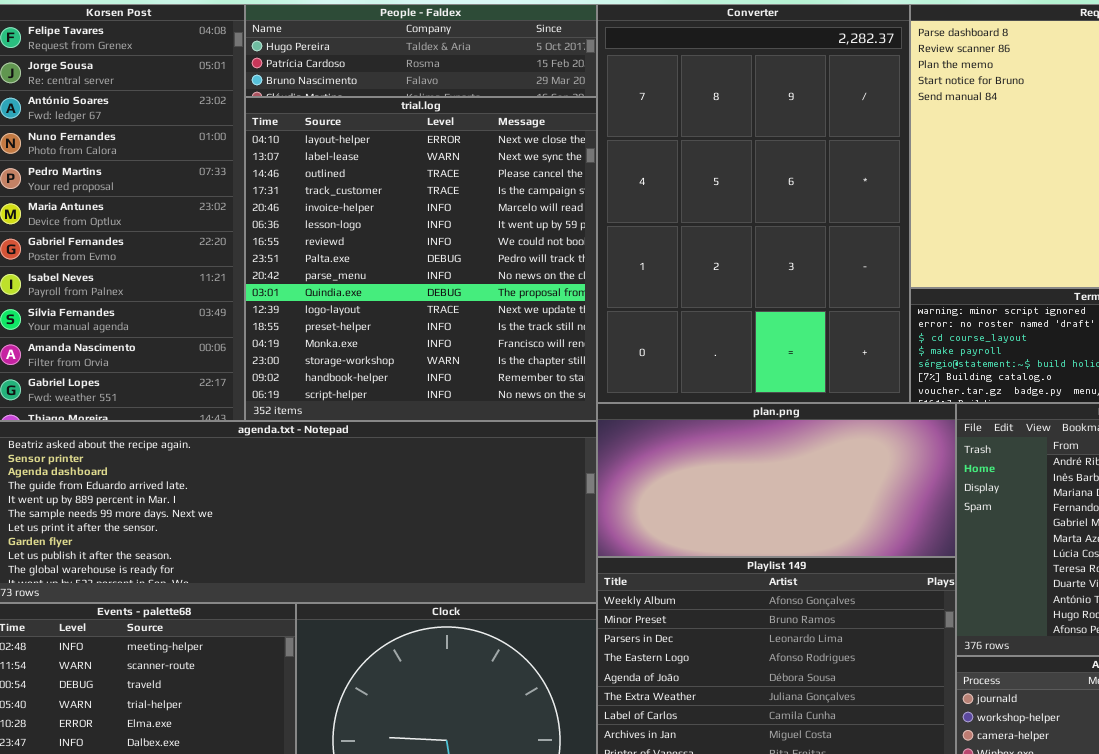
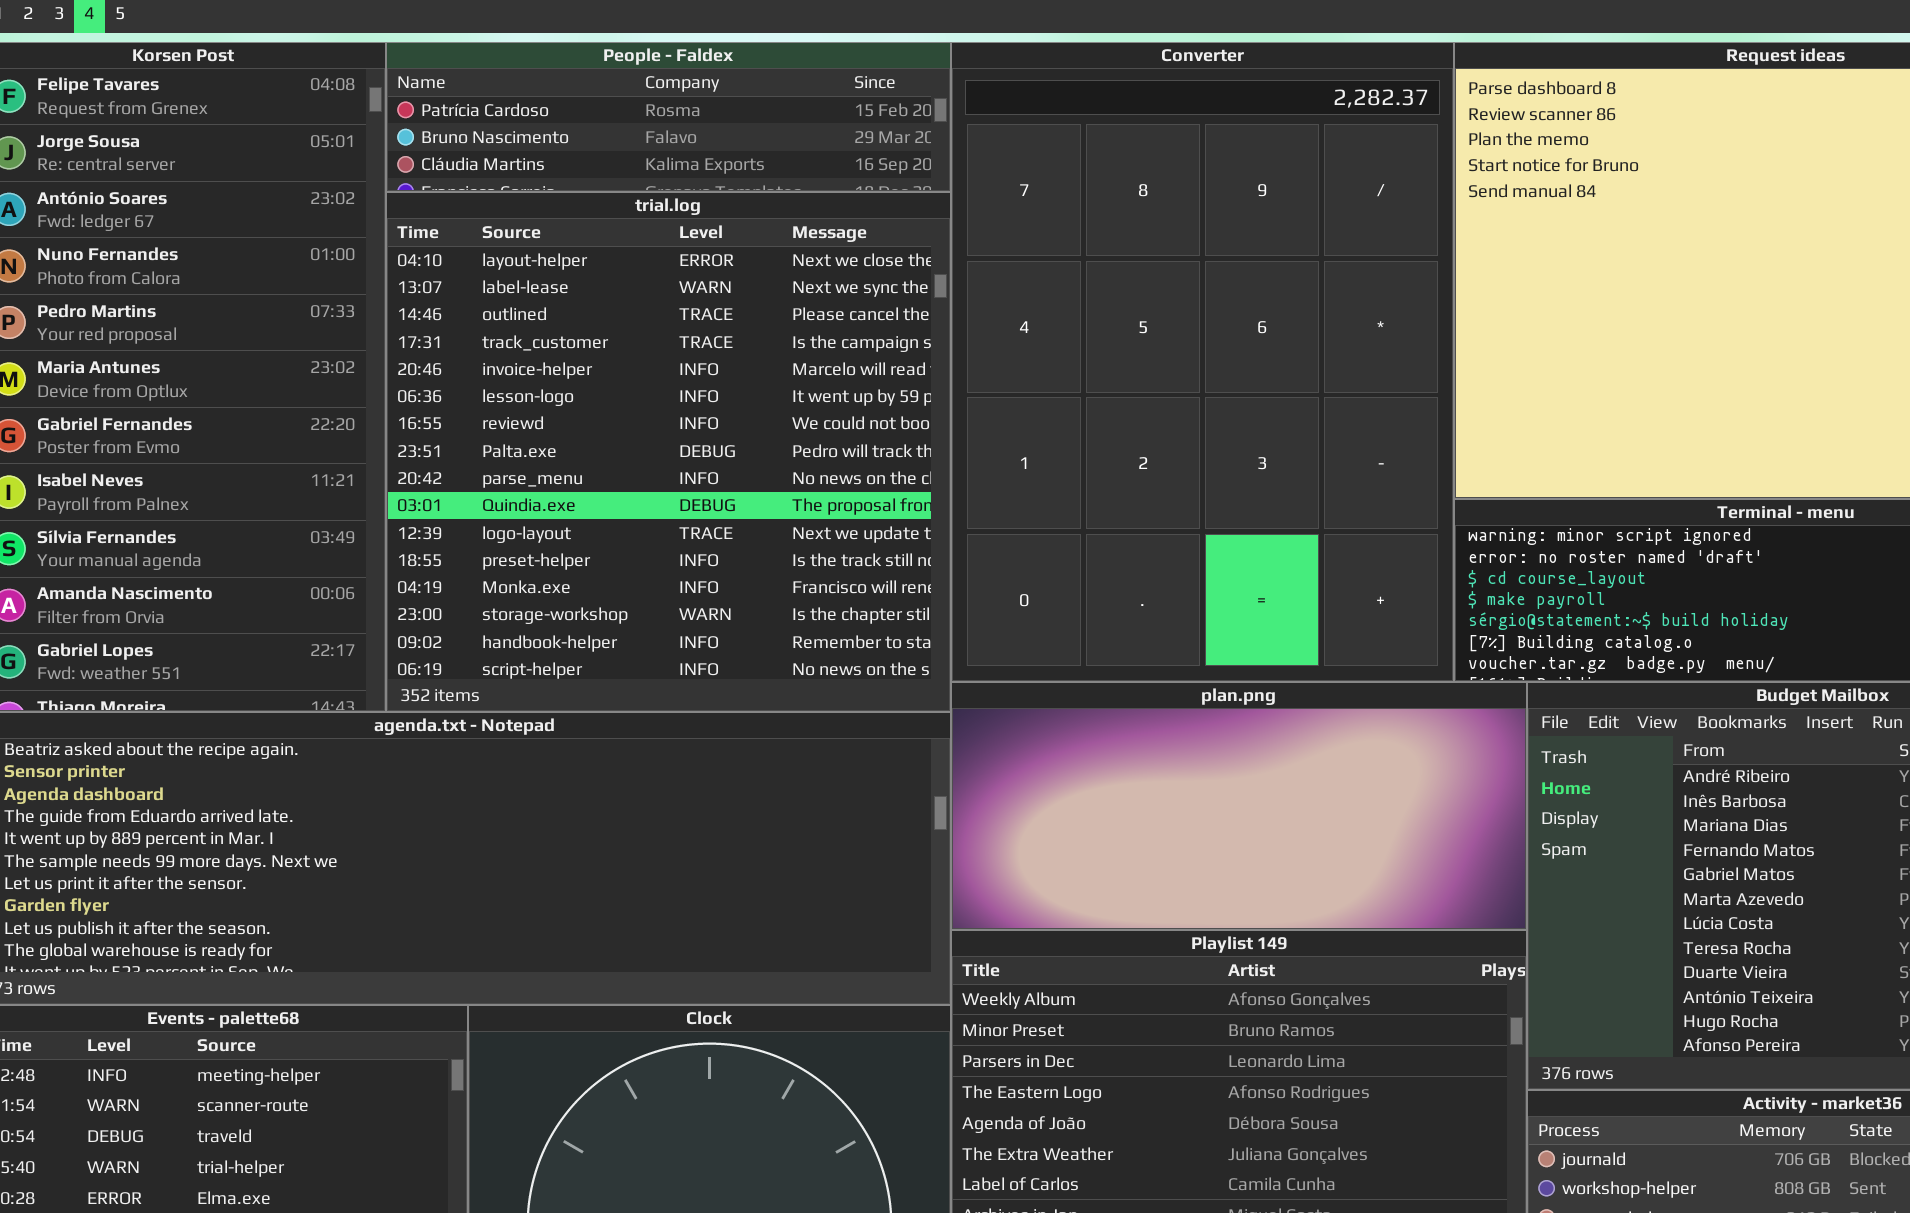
People - Faldex: [245,4,597,97] -> [386,42,951,192], scrolled down 1 row

